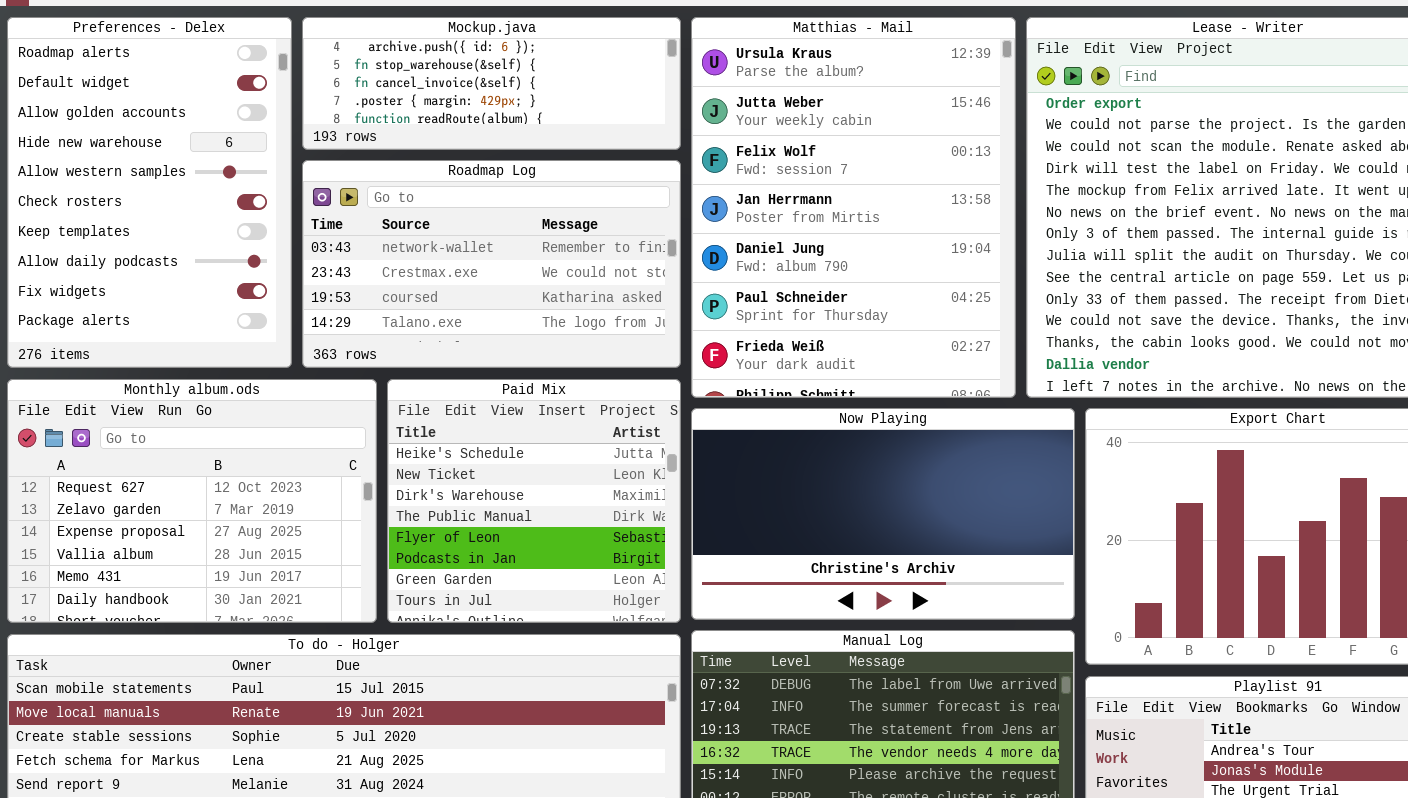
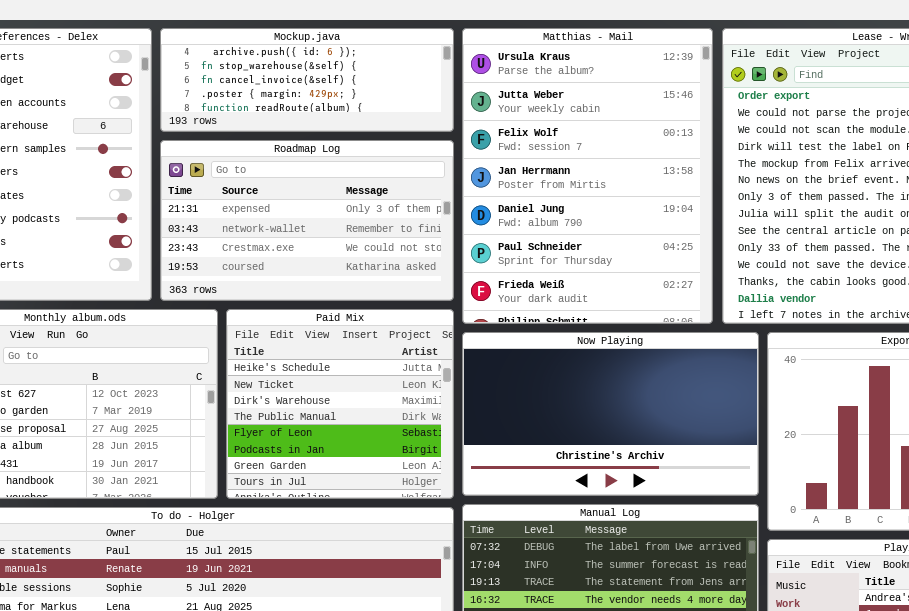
Roadmap Log: [302,160,681,368] -> [160,140,454,301], scrolled up 1 row

